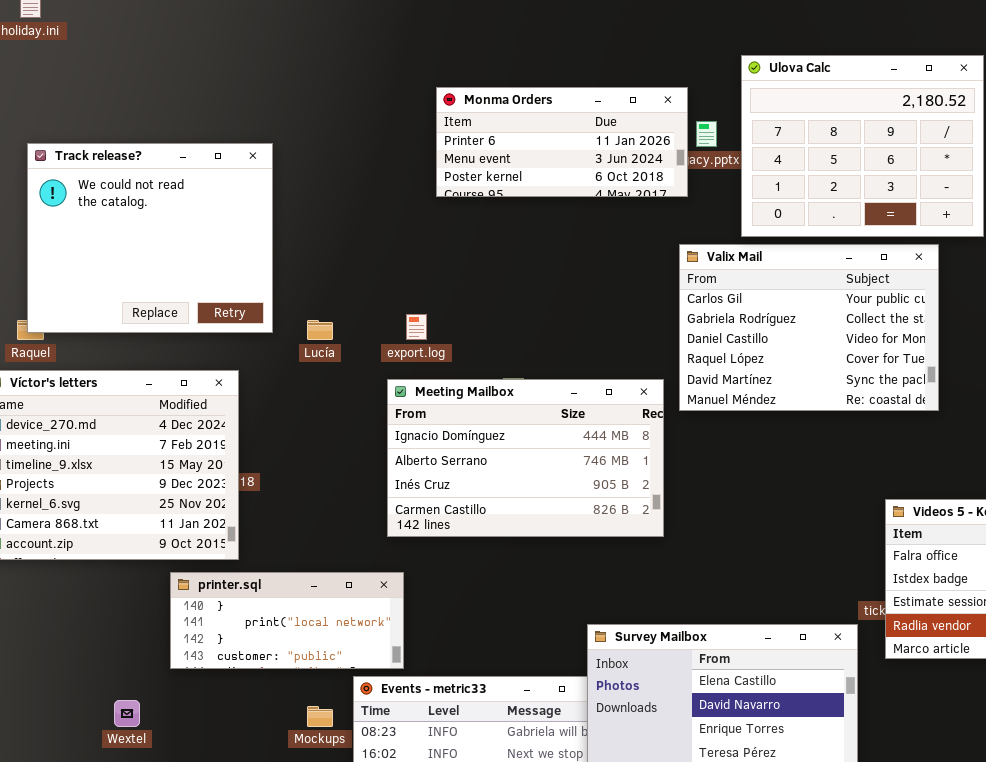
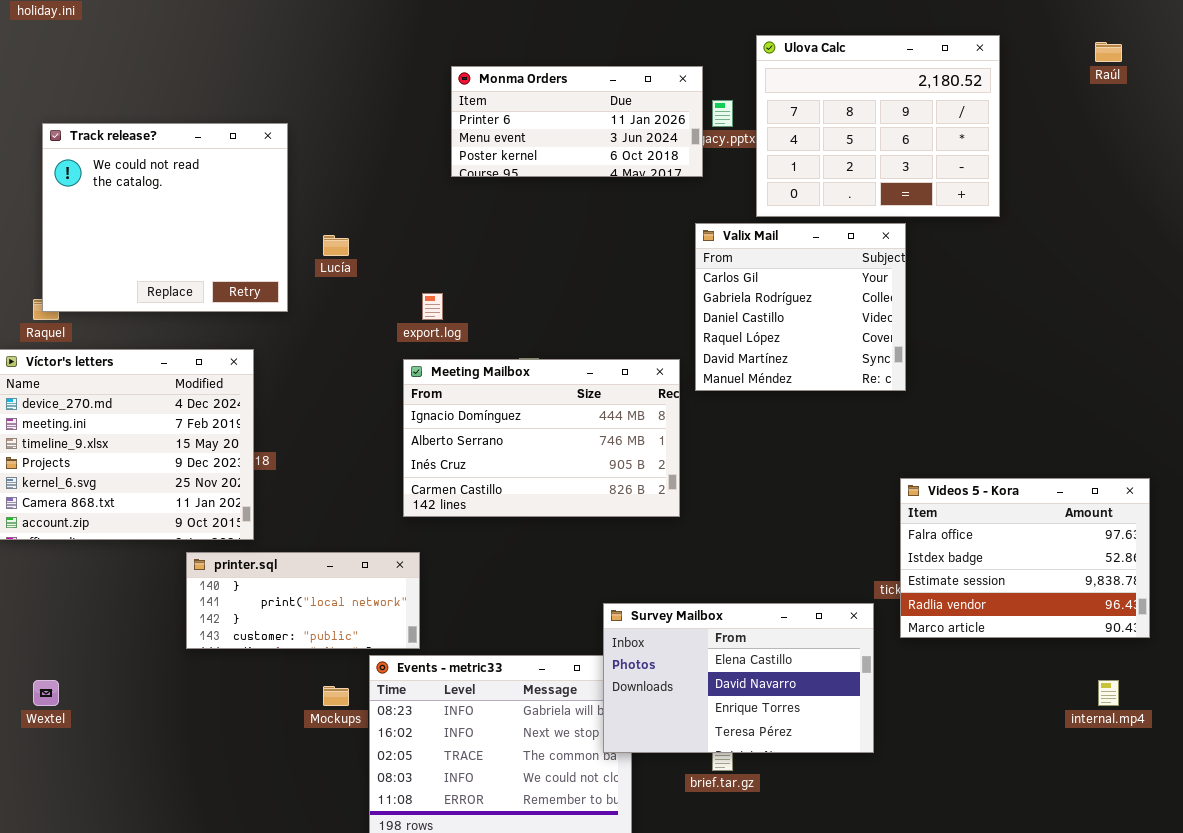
Valix Mail: [679,244,939,411] -> [695,223,906,391], resized
Lucía: [307,320,333,340] -> [323,235,349,256], moved
Wextel: [114,700,140,727] -> [33,680,59,706], moved

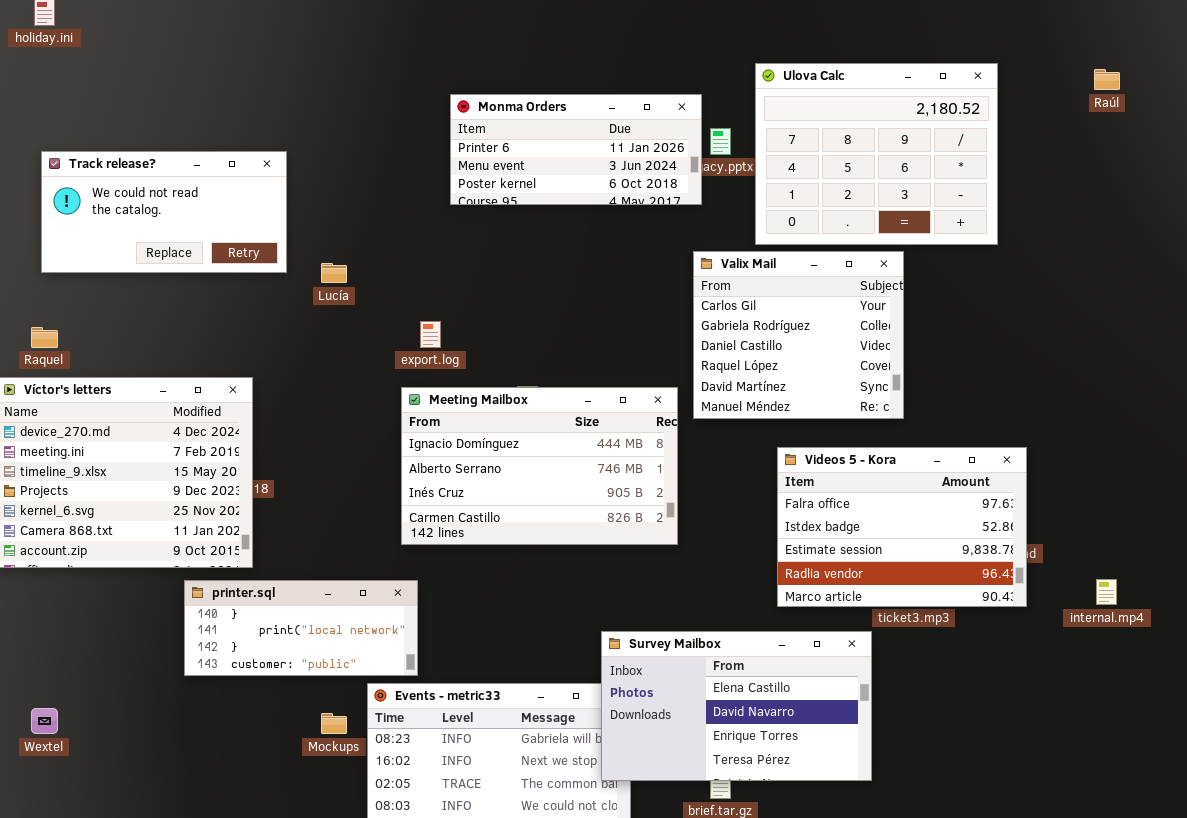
Track release?: [42,123,288,312] -> [41,151,287,273], resized
Videos 5 - Kora: [900,478,1150,638] -> [777,447,1027,607], moved
internal.mp4: [1098,680,1119,706] -> [1096,579,1117,605], moved

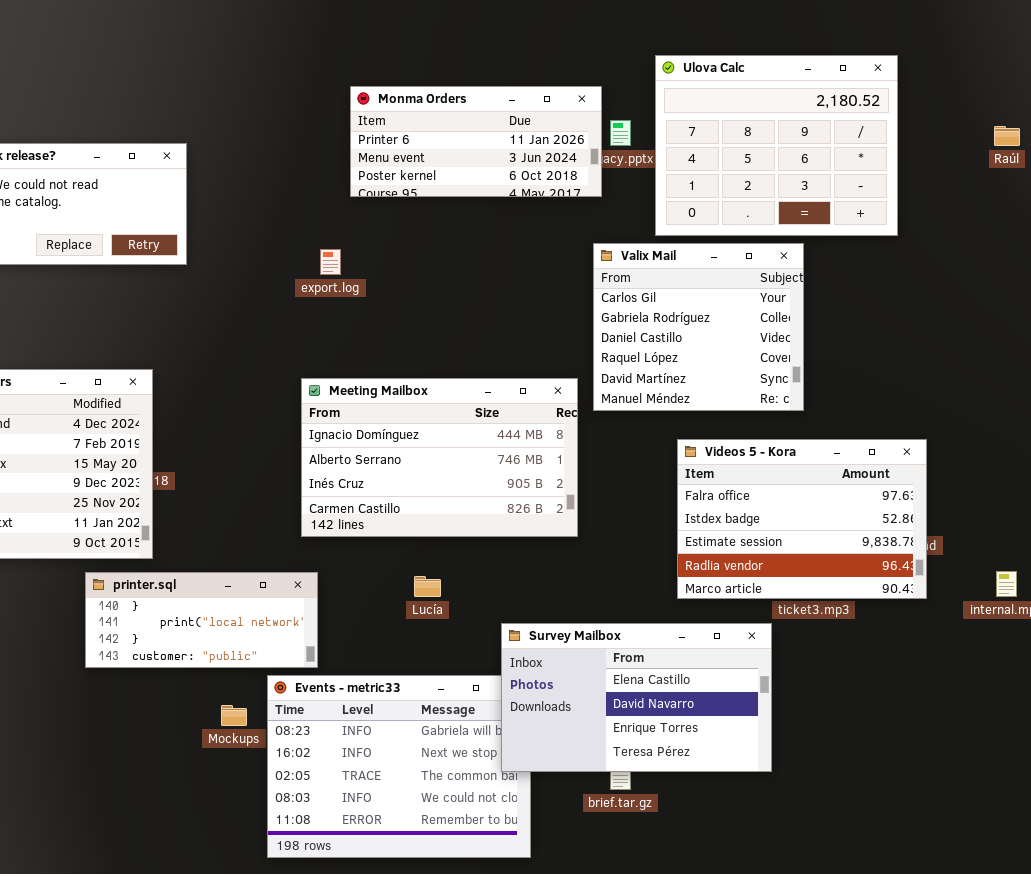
Raúl: [1094,69,1120,90] -> [994,126,1020,146], moved
Lucía: [321,263,347,283] -> [414,576,441,597], moved
export.log: [420,321,441,348] -> [320,249,341,275], moved

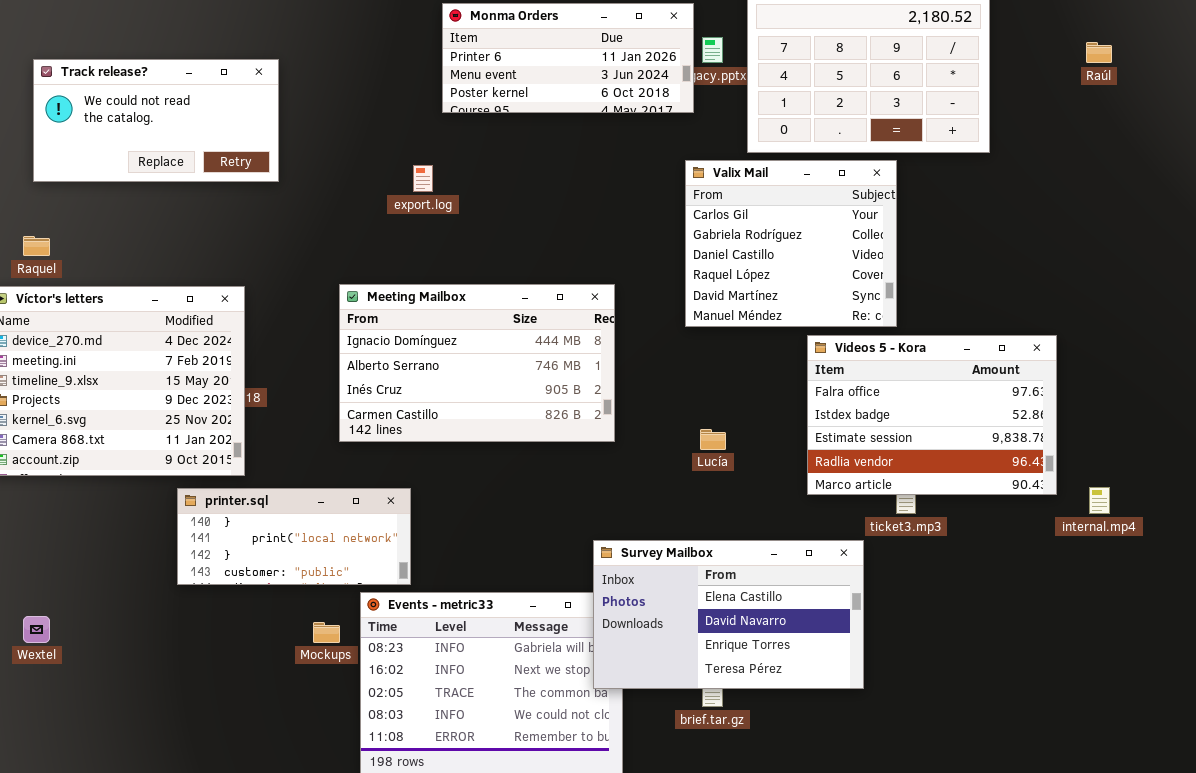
Meeting Mailbox: [301,378,578,537] -> [339,284,615,442], moved
Videos 5 - Kora: [677,439,927,599] -> [807,335,1057,495], moved
Lucía: [414,576,441,597] -> [700,429,726,450], moved

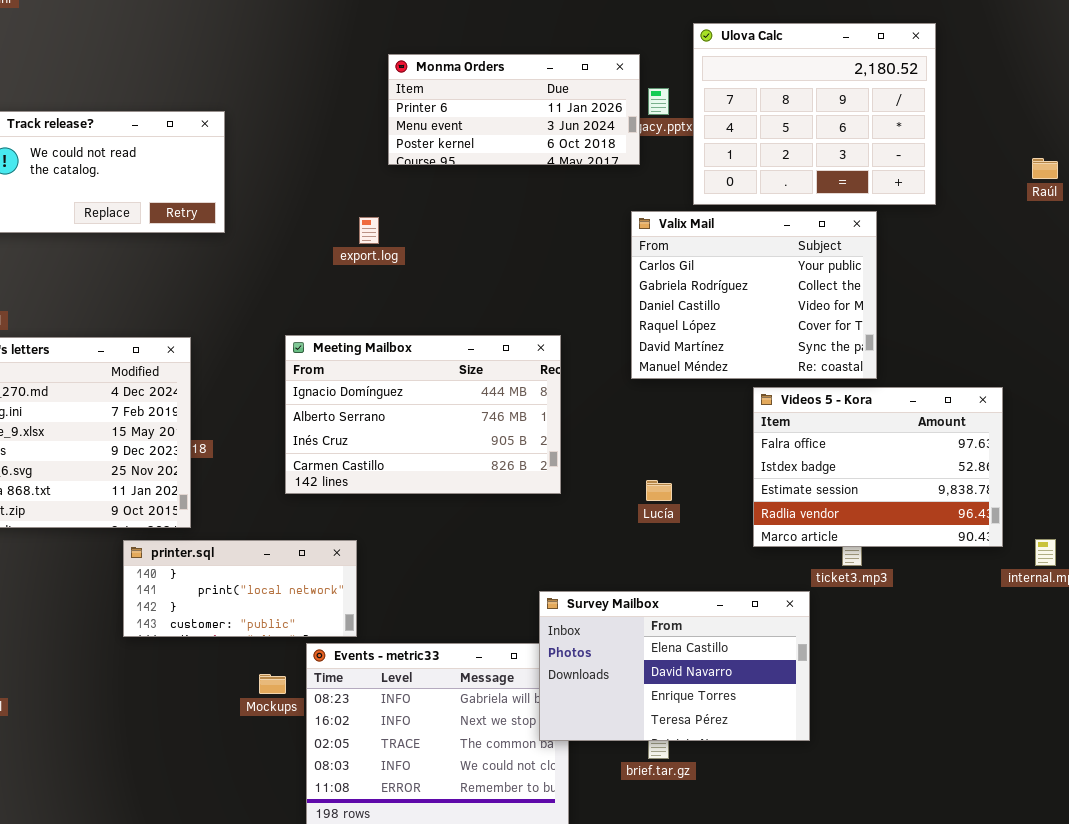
Raúl: [1086,42,1112,63] -> [1032,158,1058,179], moved
Valix Mail: [685,160,897,327] -> [631,211,877,379], resized

